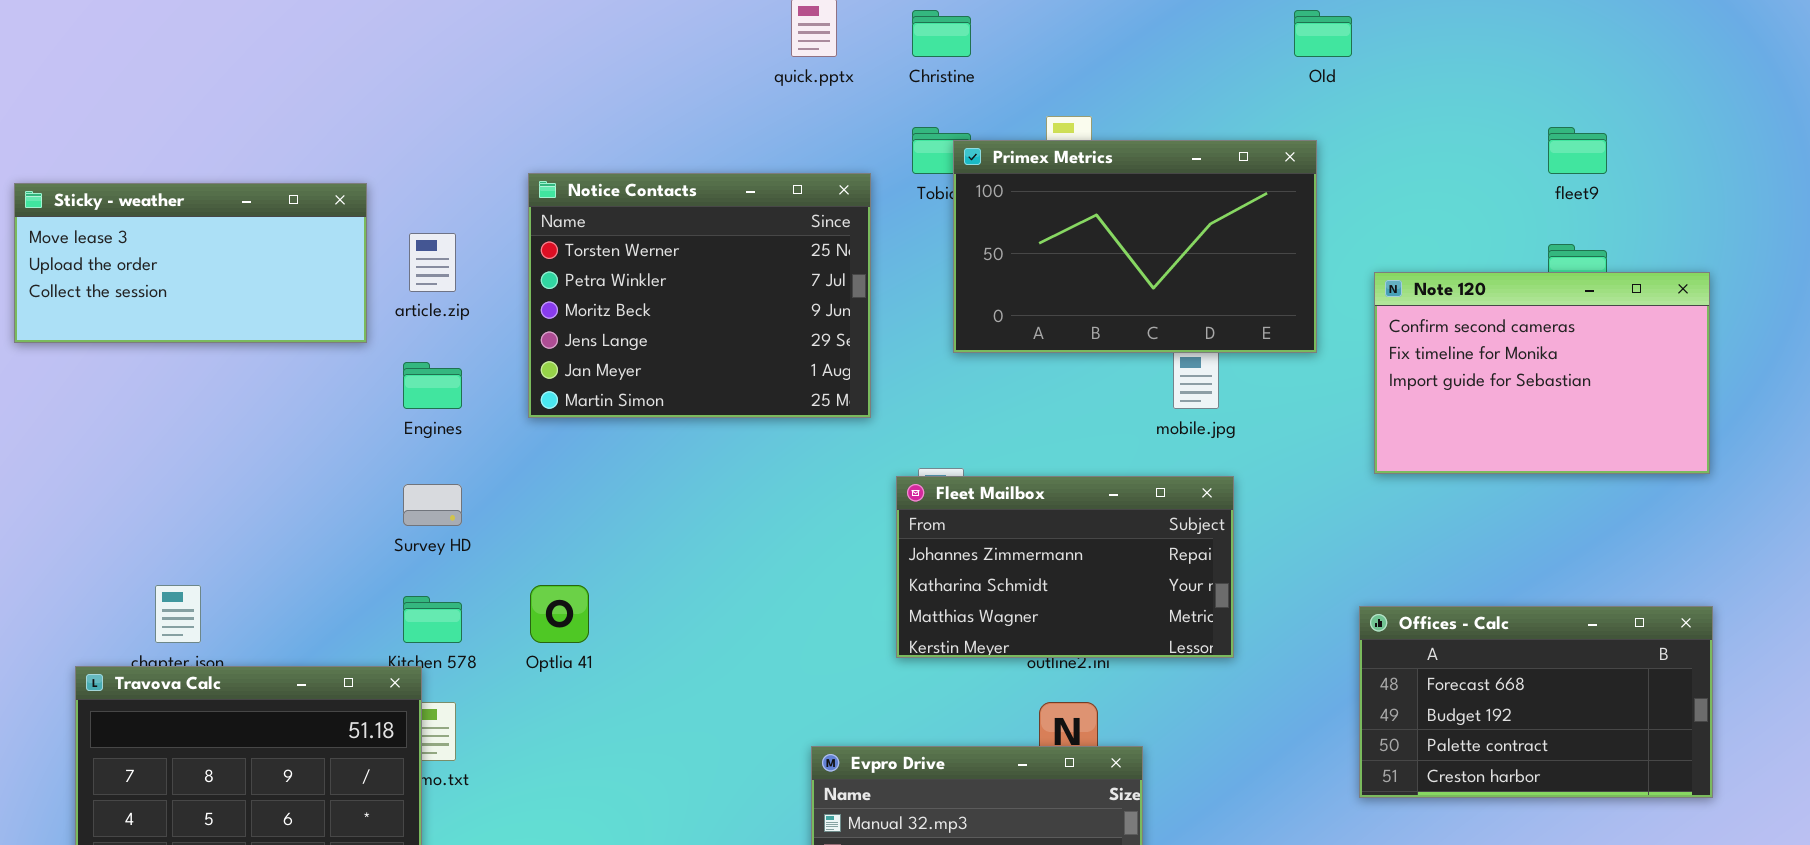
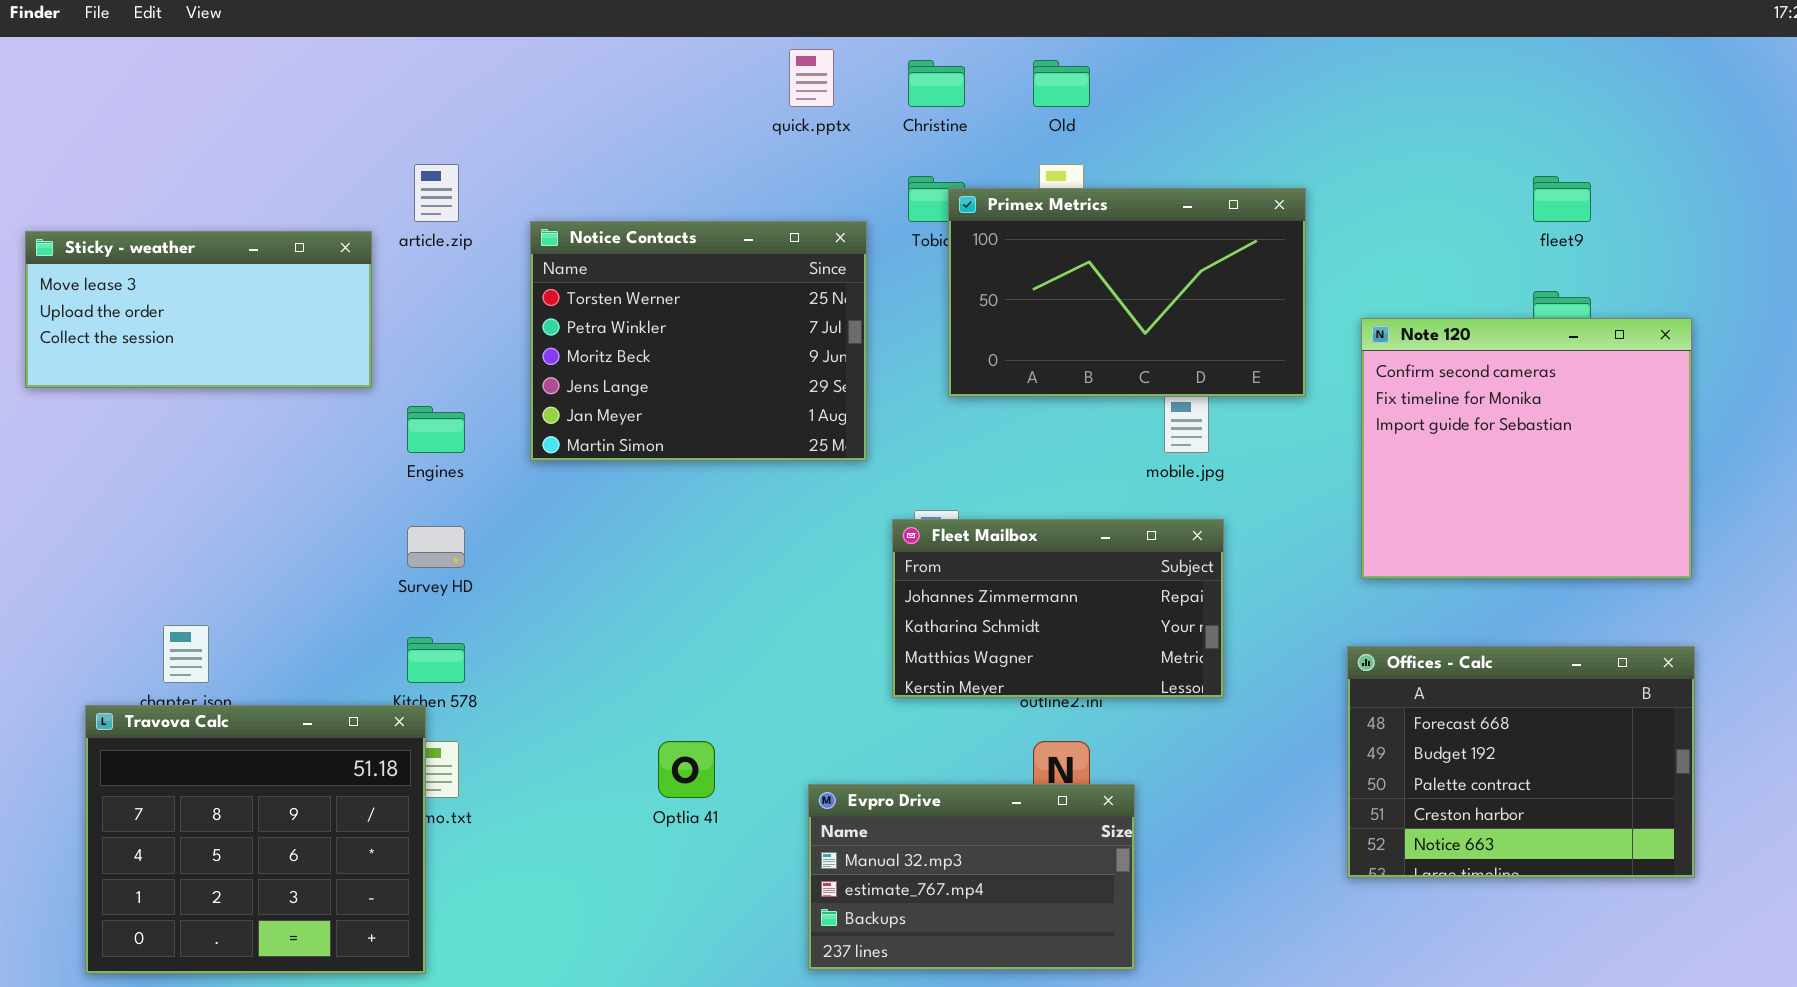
Old: [1294,10,1352,57] -> [1033,60,1090,107], moved
article.zip: [409,233,456,292] -> [414,164,459,222], moved
Note 120: [1374,272,1710,474] -> [1361,318,1692,579], resized
Optlia 41: [530,585,589,643] -> [658,741,715,798], moved
Offices - Calc: [1359,606,1713,798] -> [1347,646,1695,878], resized

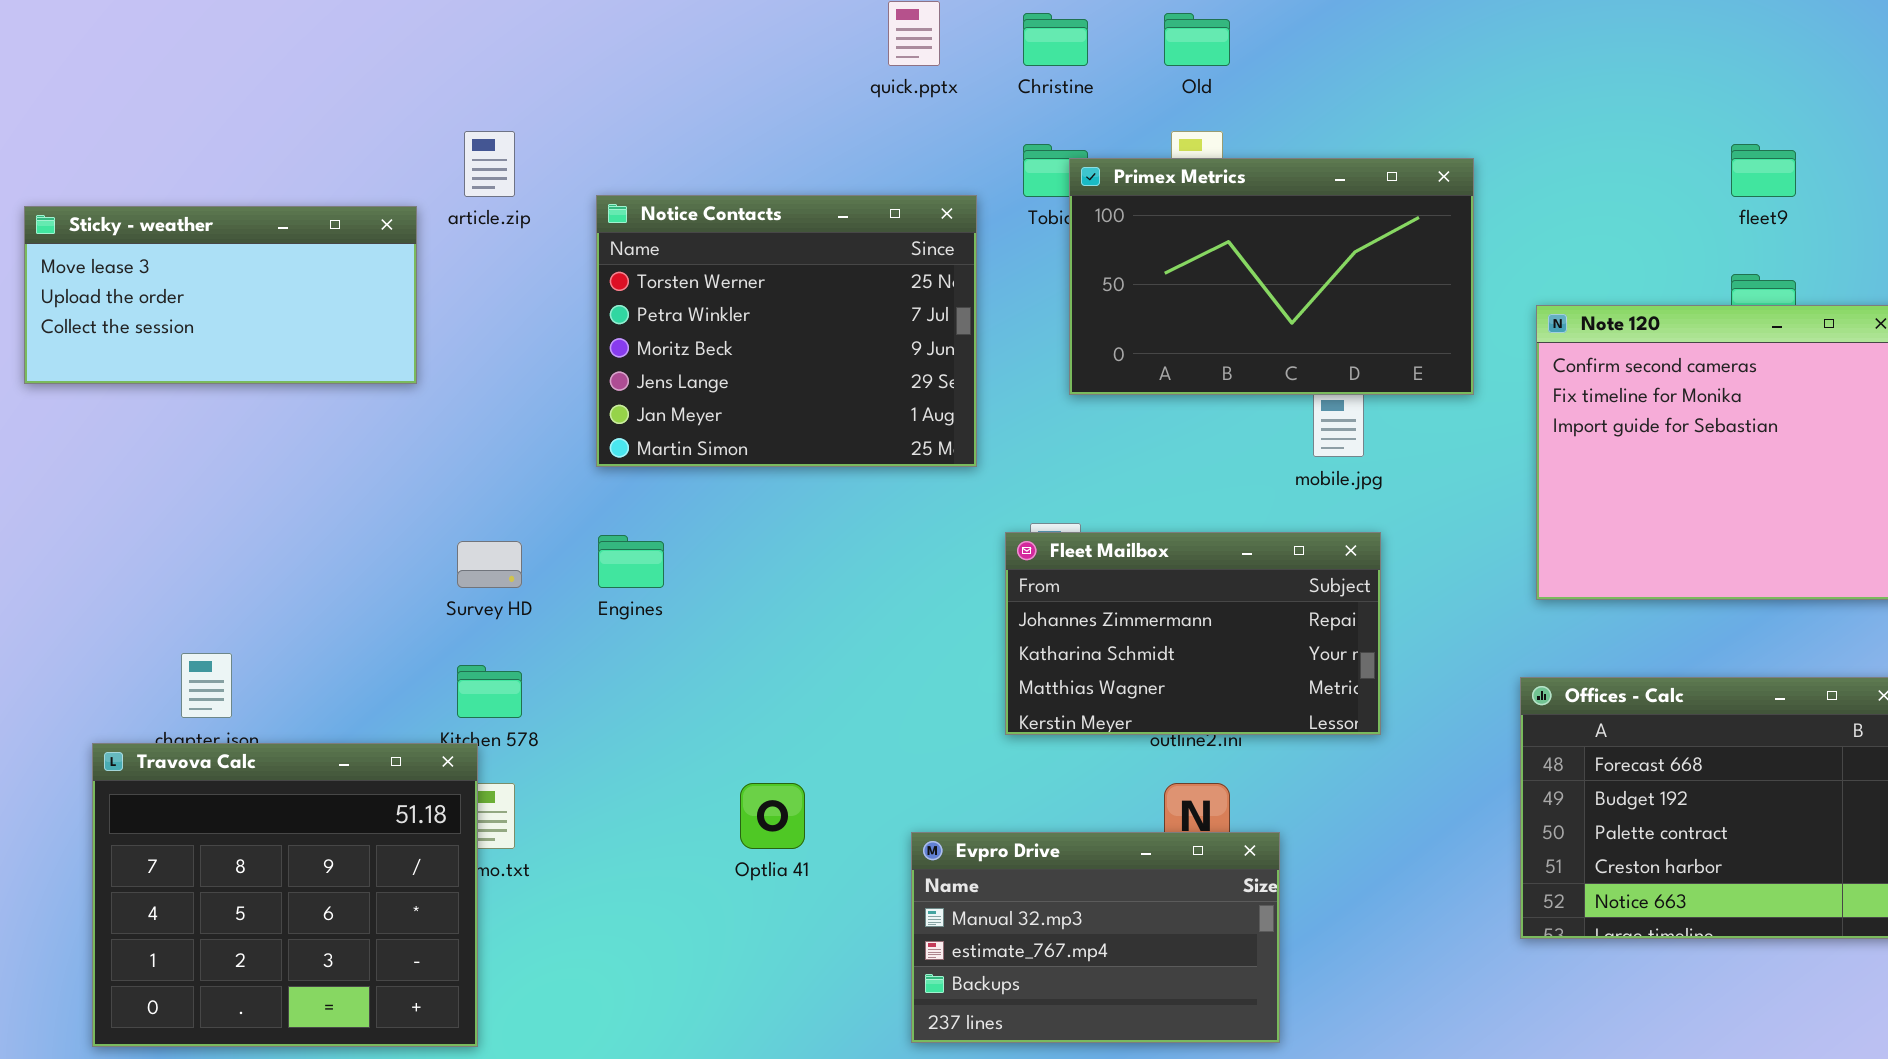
Engines: [407,406,465,453] -> [598,535,664,588], moved

